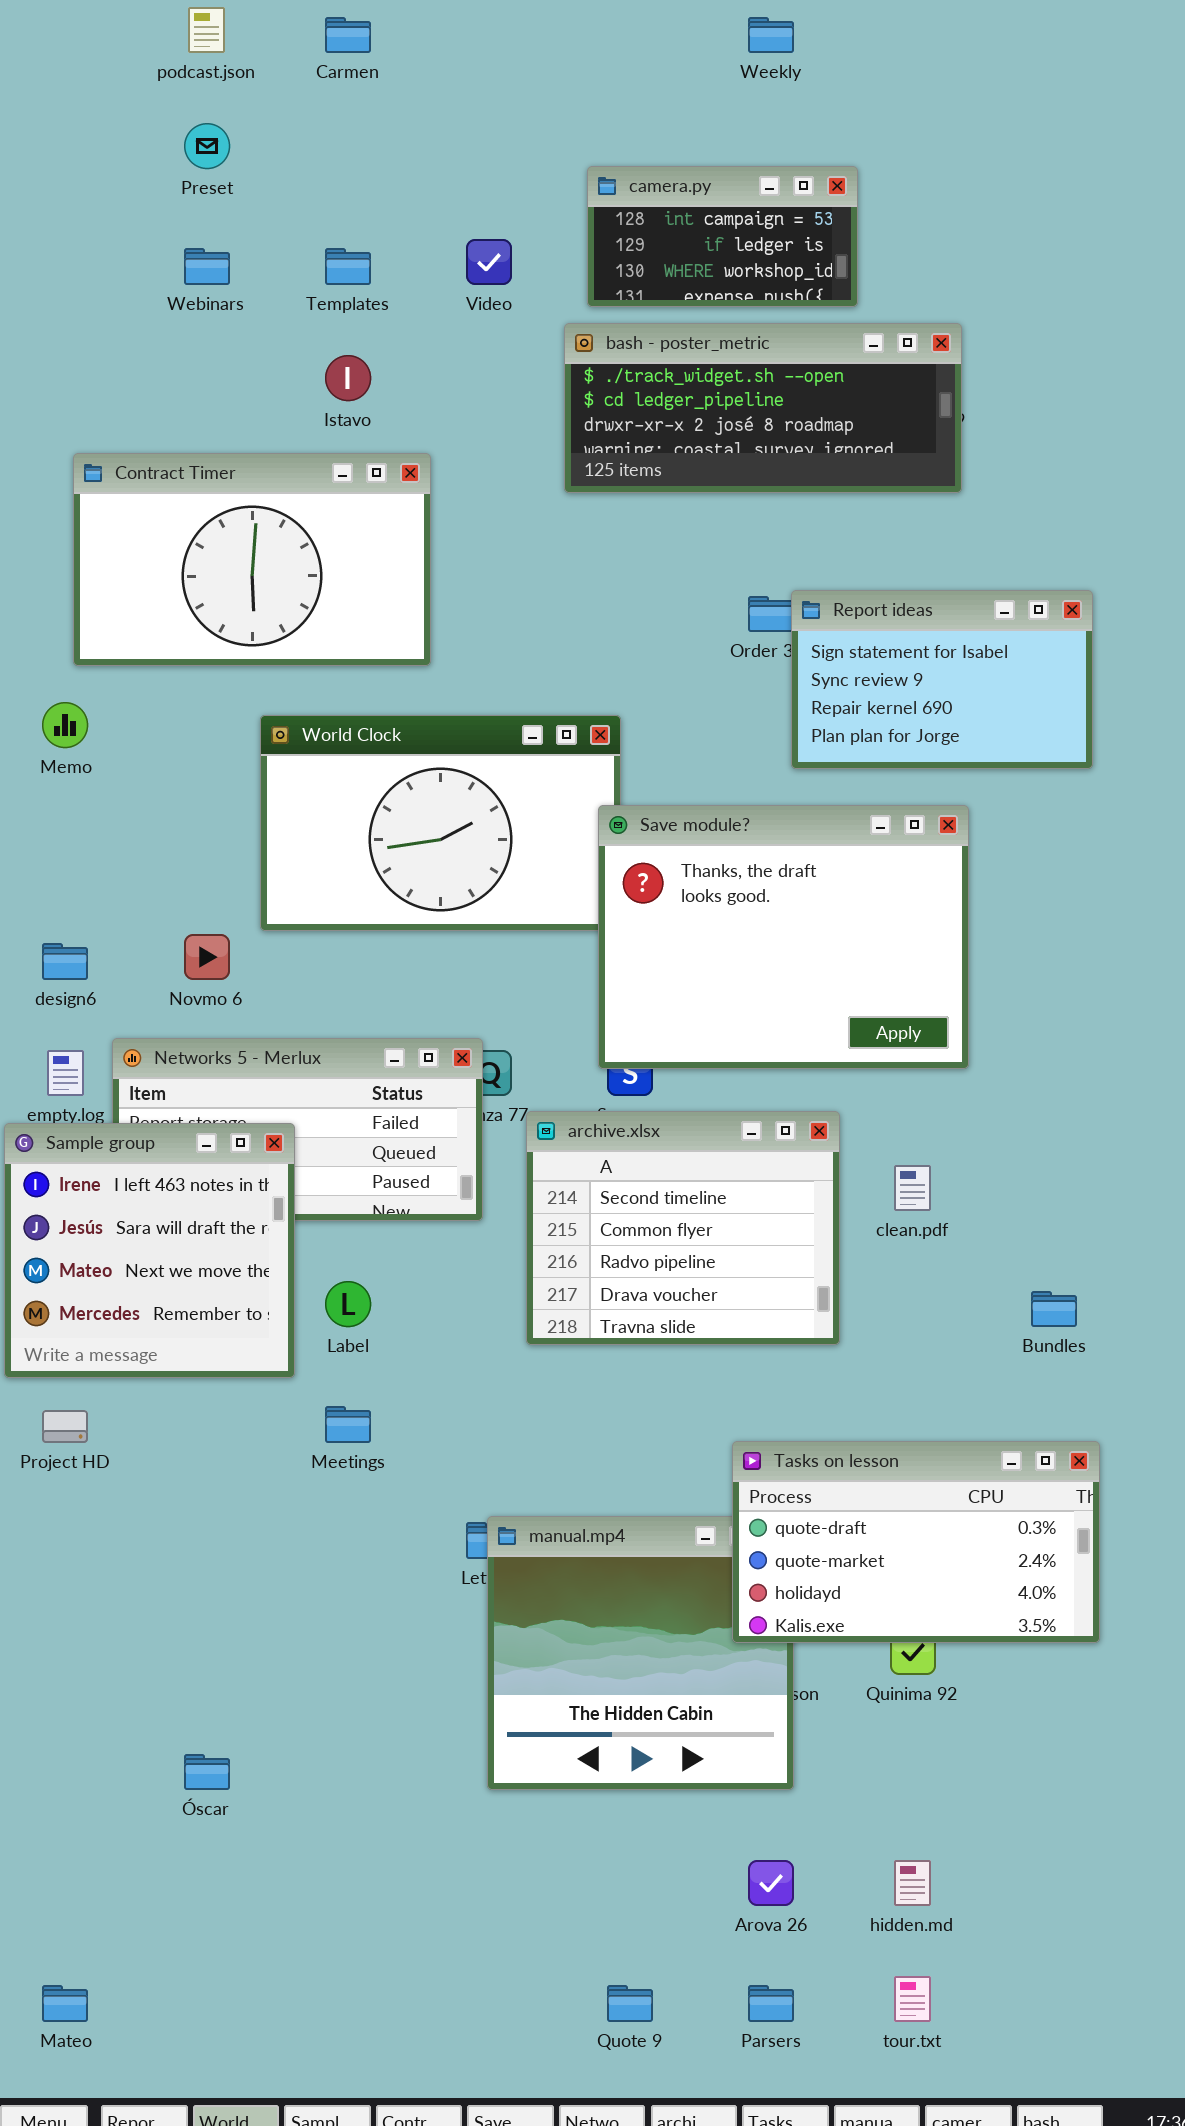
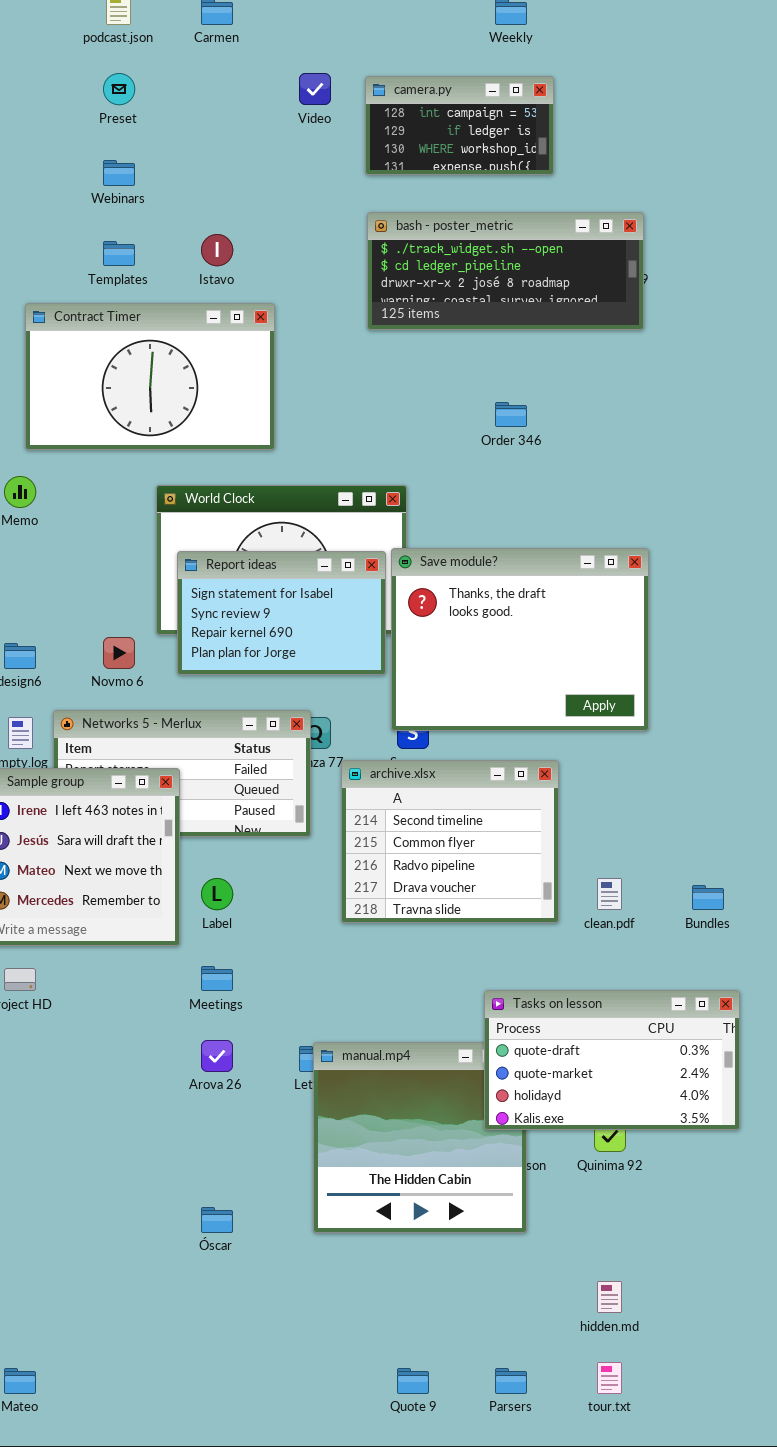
camera.py: [587,166,858,307] -> [365,76,554,175], moved
Video: [466,239,512,285] -> [299,73,331,105], moved
Templates: [325,248,371,285] -> [103,241,135,266], moved
Report ideas: [791,590,1093,769] -> [177,551,386,675], moved
clean.pdf: [894,1165,931,1211] -> [597,878,622,910], moved
Óscar: [184,1754,230,1790] -> [201,1207,233,1233], moved
Arova 26: [748,1860,794,1906] -> [201,1040,233,1072], moved

